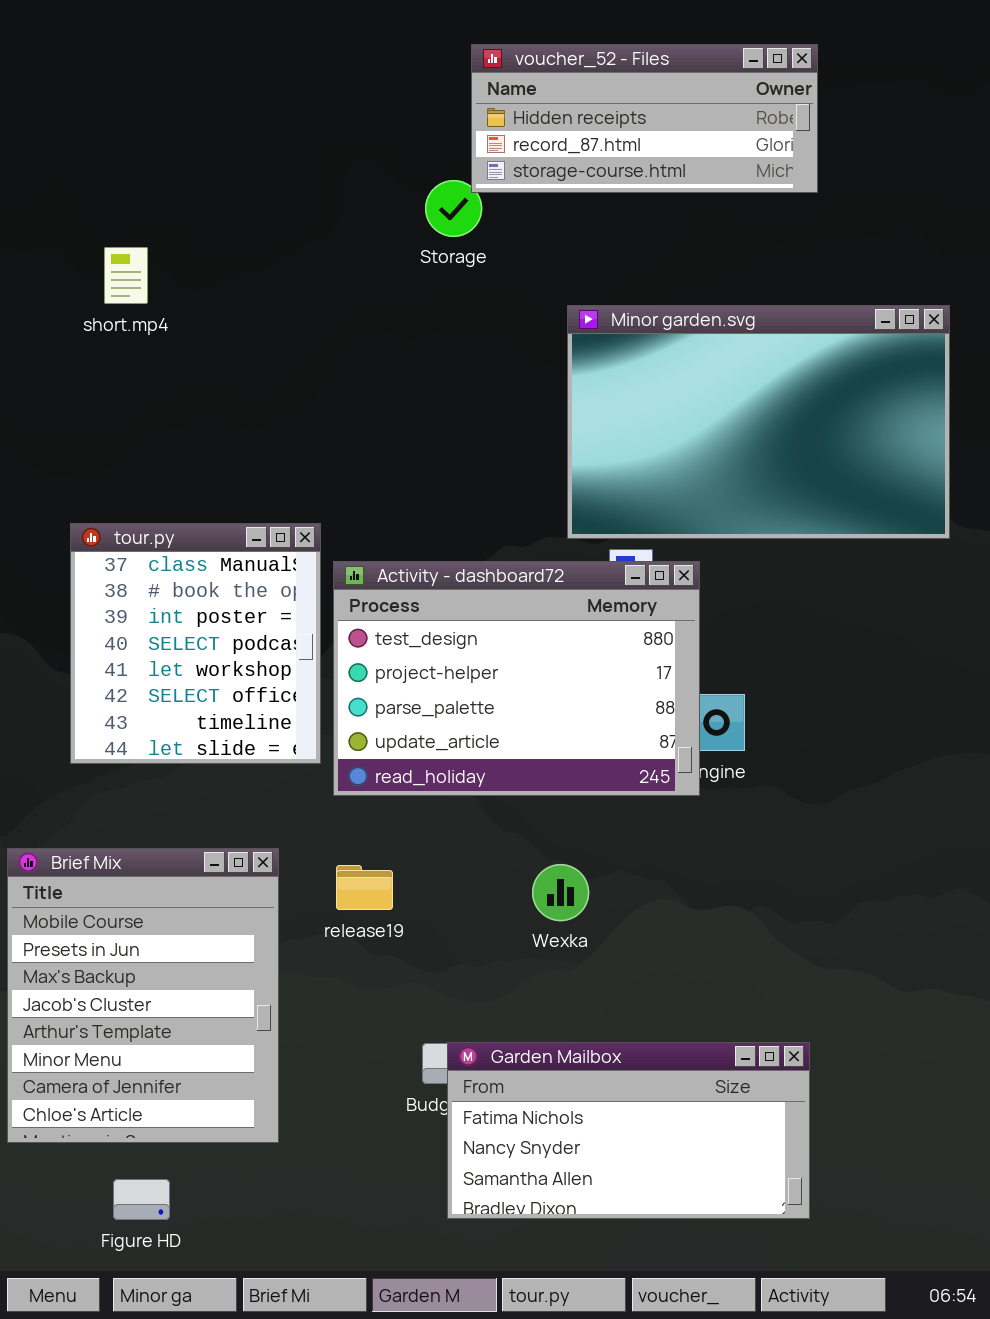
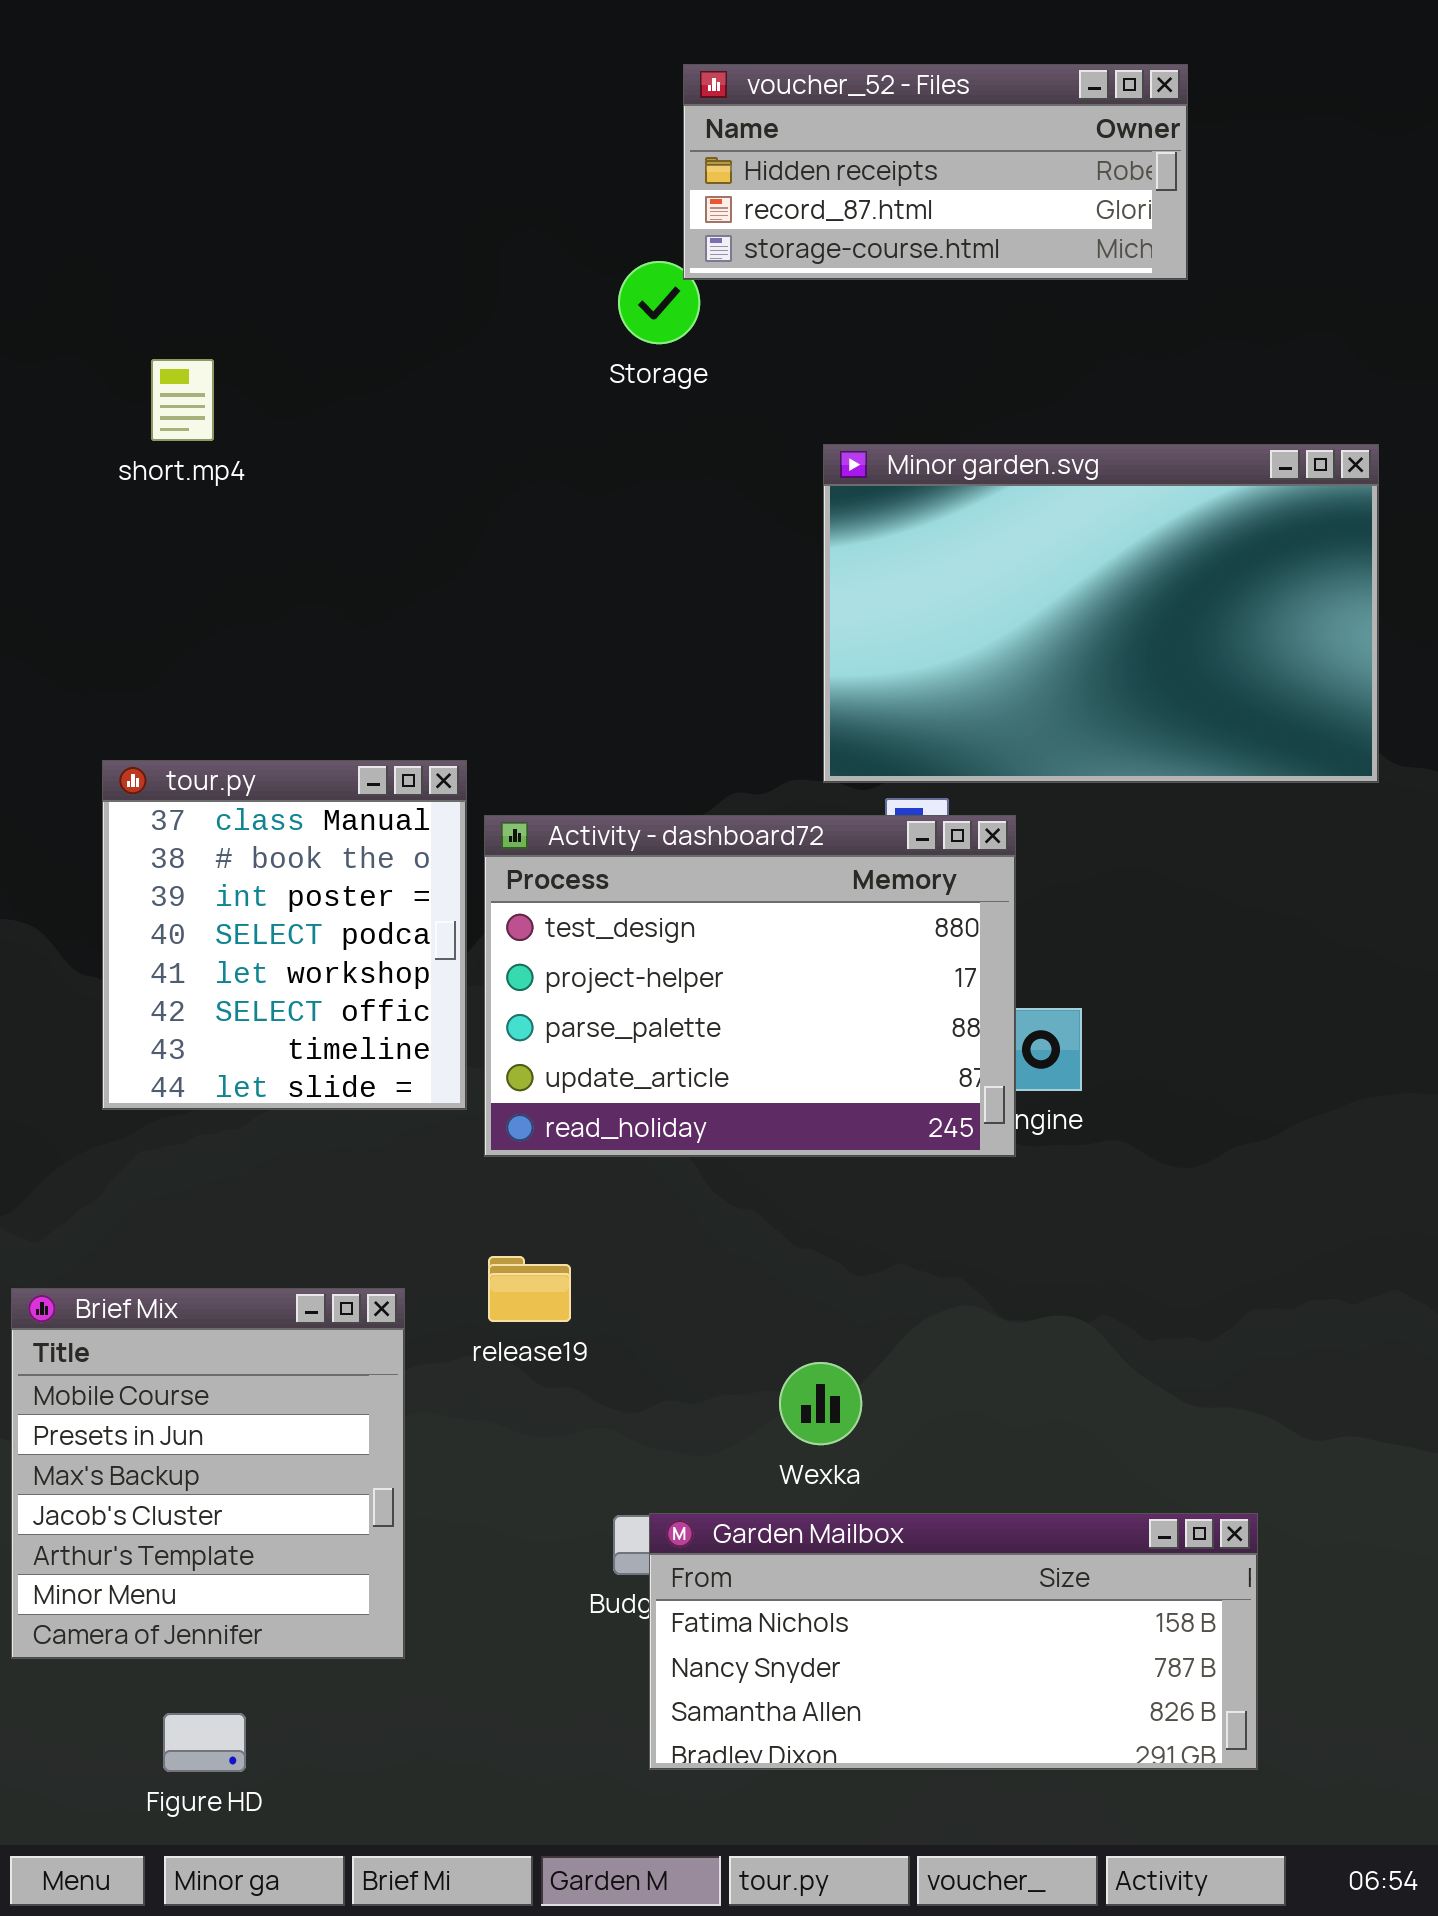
Brief Mix: [7,848,279,1143] -> [11,1288,405,1659], resized
Wexka: [532,864,589,921] -> [779,1362,862,1445], moved
Garden Mailbox: [447,1042,810,1219] -> [649,1513,1258,1770], resized

